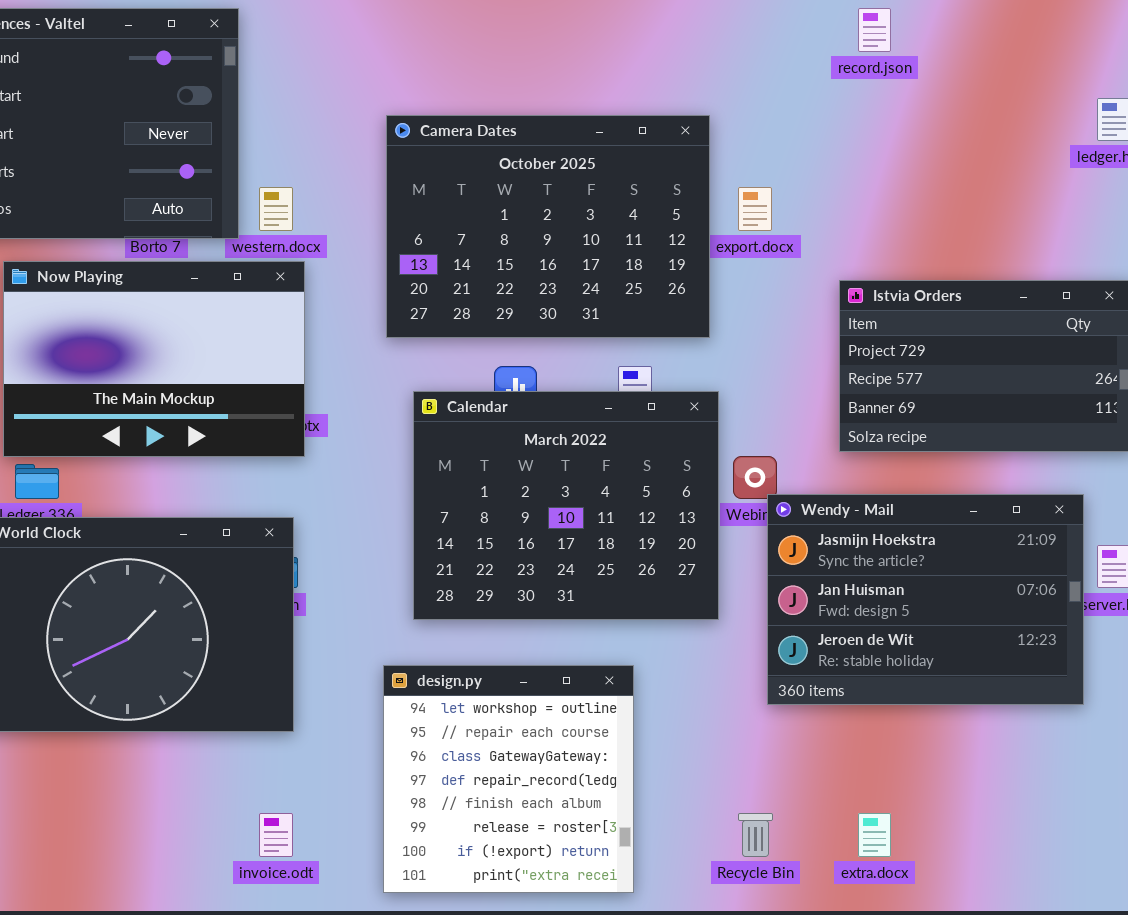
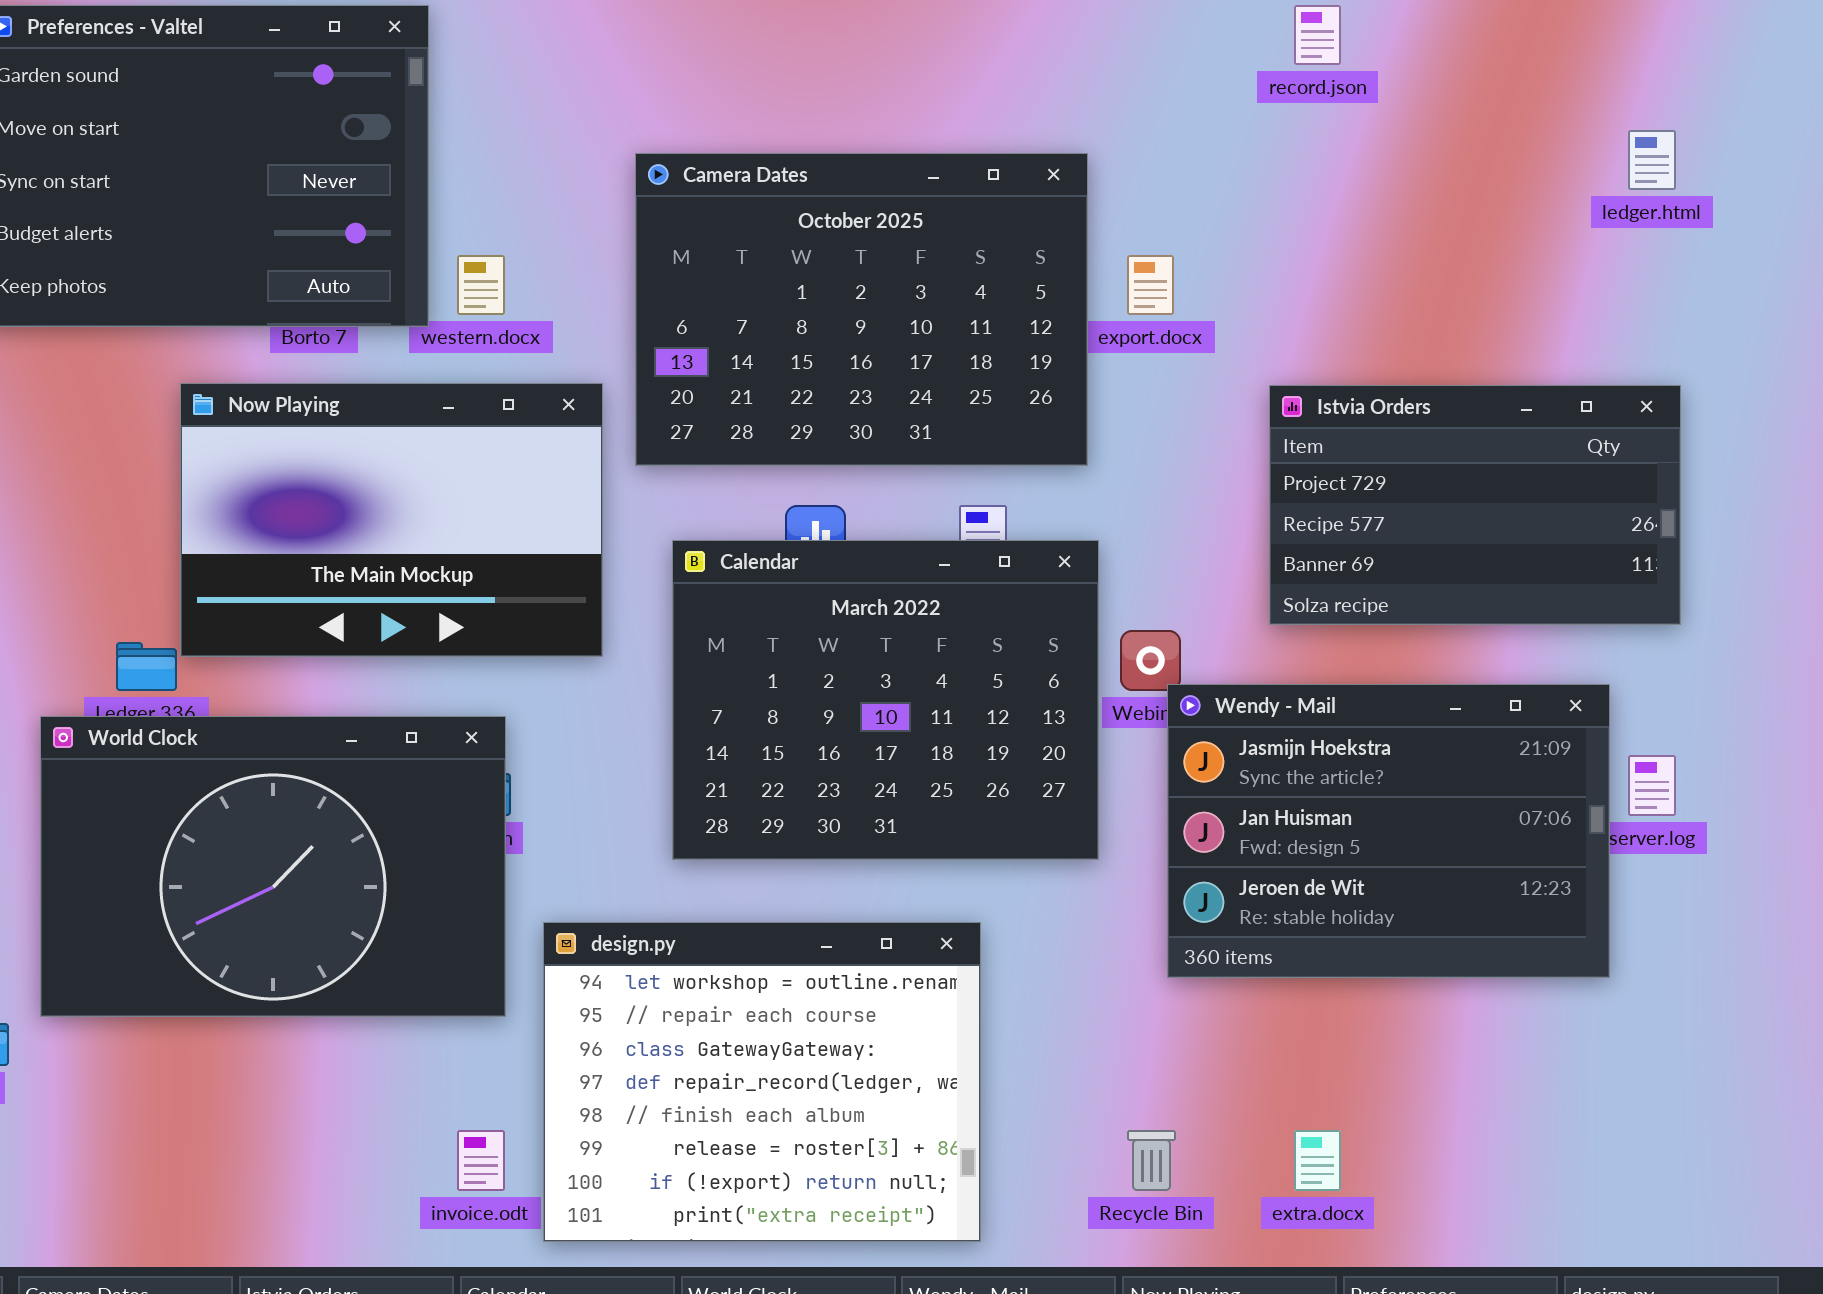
Now Playing: [3,261,305,457] -> [180,383,603,657], moved
design.py: [383,665,634,893] -> [543,922,981,1242], resized

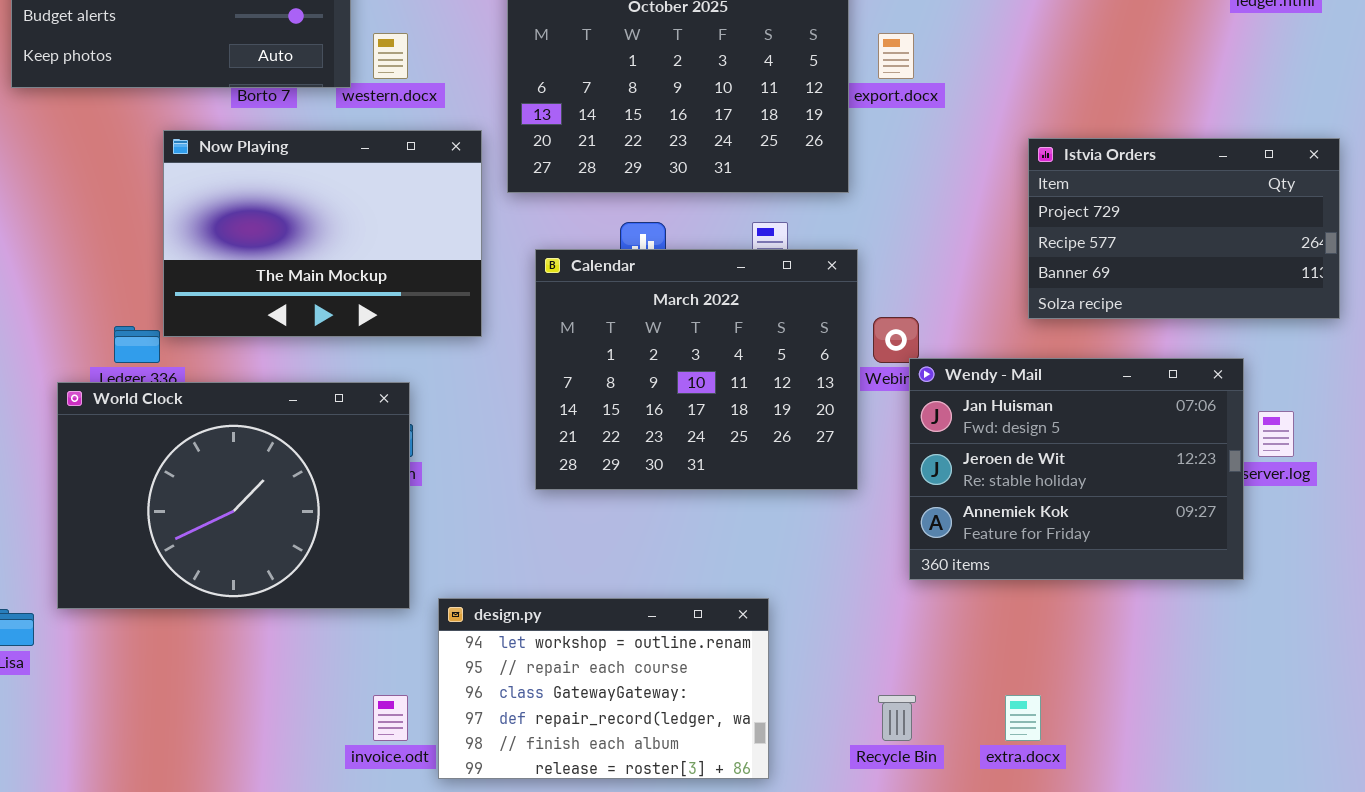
Istvia Orders: [1269,385,1681,625] -> [1028,138,1340,319], moved
Wendy - Mail: [1167,684,1610,978] -> [909,358,1244,580], scrolled down 1 row
design.py: [543,922,981,1242] -> [438,598,769,779], resized

